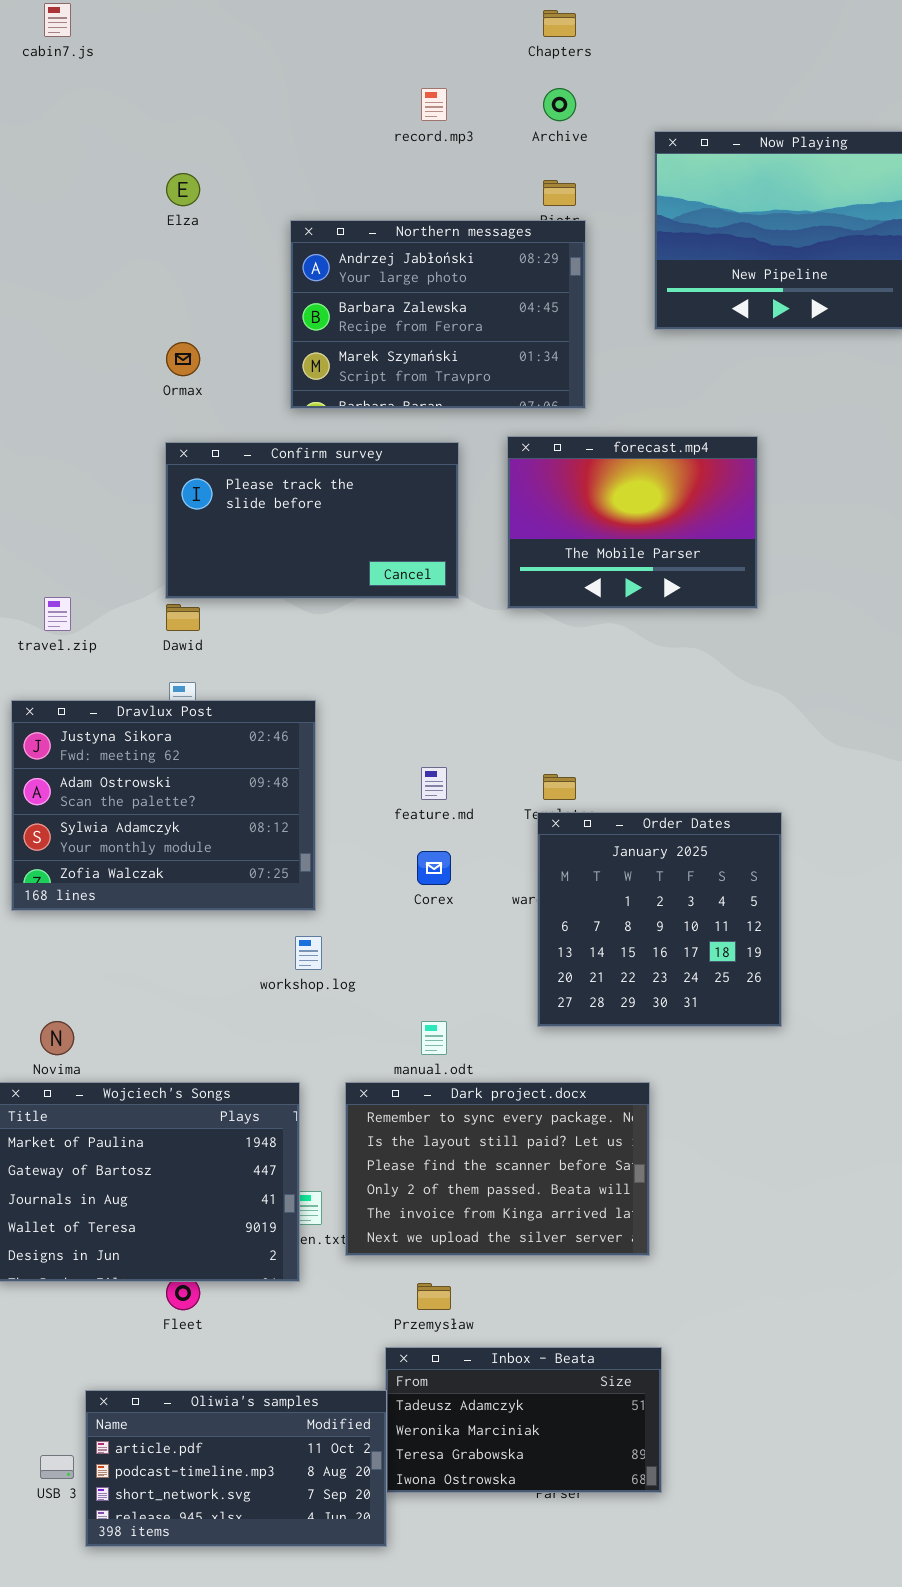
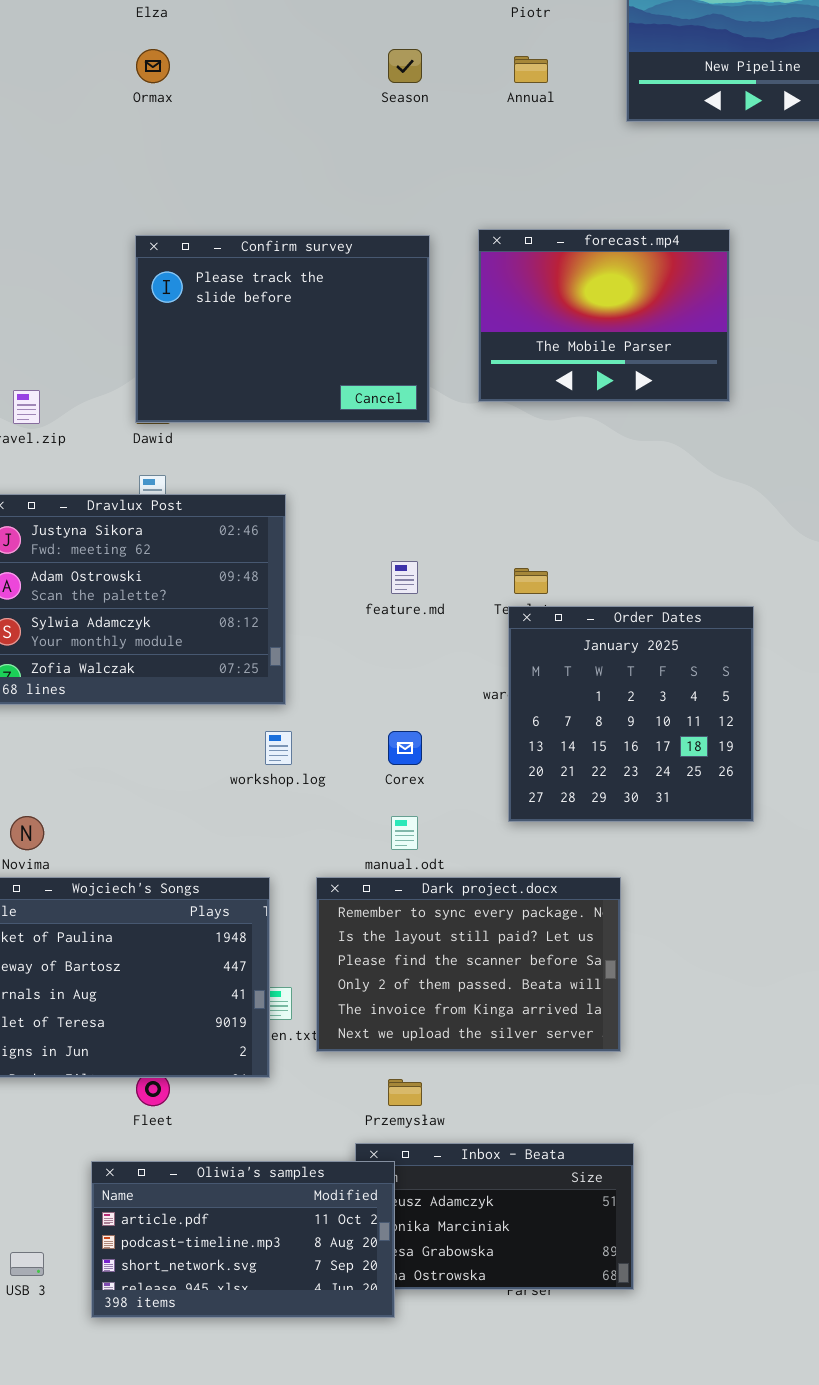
Northern messages: [290,220,586,409] -> none, closed
Ormax: [166,342,200,376] -> [136,49,170,83], moved
Confirm survey: [165,442,459,599] -> [135,235,430,423], resized
Corex: [417,851,451,885] -> [388,731,422,765], moved
Oliwia's samples: [85,1390,387,1547] -> [91,1161,395,1318], moved

